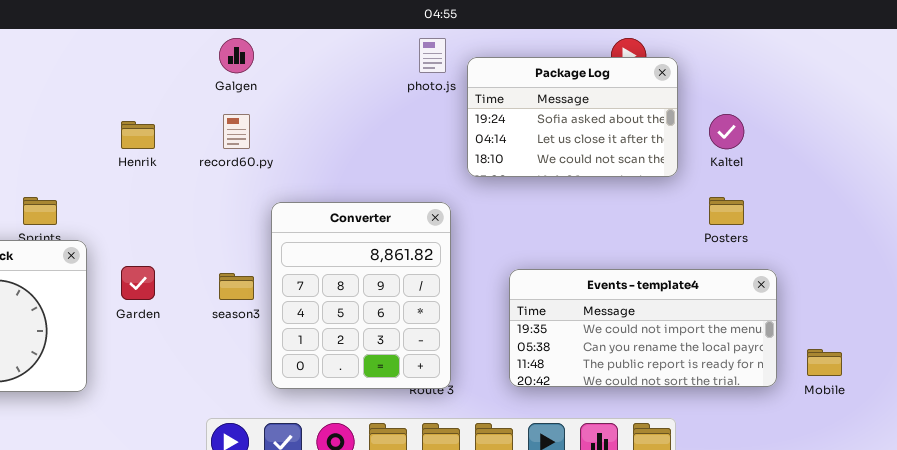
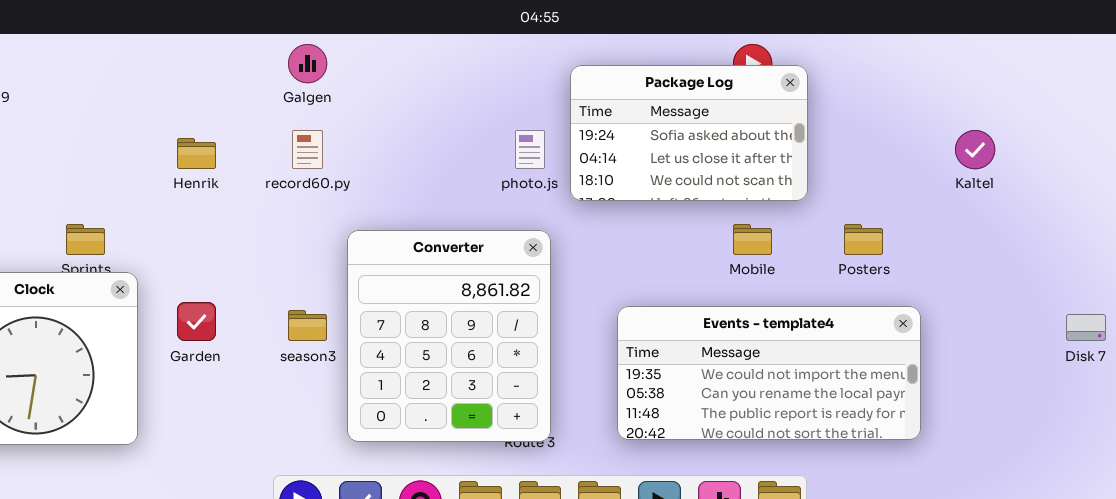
photo.js: [419,38,446,73] -> [515,130,545,169], moved
Kaltel: [709,114,744,149] -> [955,130,995,169], moved
Mobile: [807,349,842,376] -> [733,224,772,255], moved

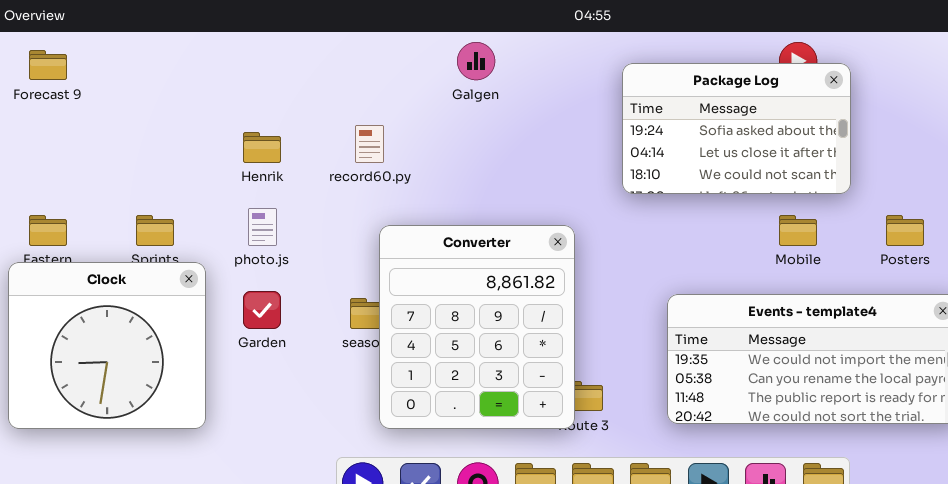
Galgen: [288,44,327,83] -> [457,42,495,80], moved
photo.js: [515,130,545,169] -> [248,208,277,246], moved
Converter: [347,230,551,442] -> [379,225,575,429], moved

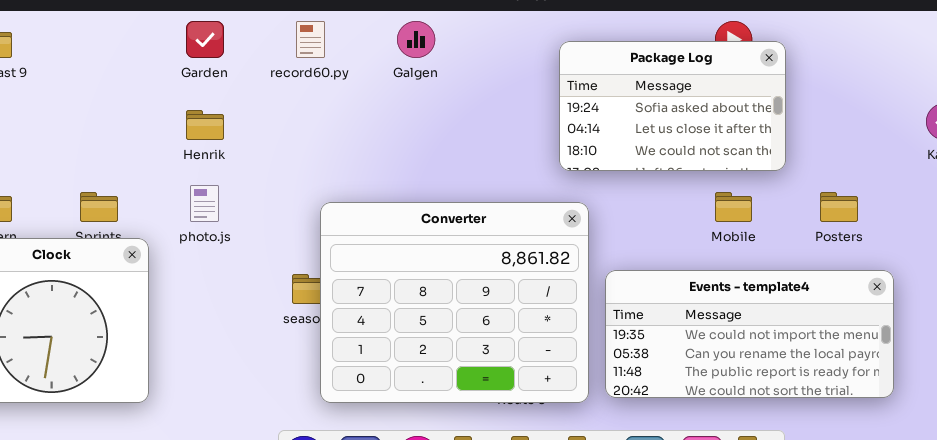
record60.py: [355,125,384,163] -> [296,21,325,58], moved
Converter: [379,225,575,429] -> [320,202,589,403], resized
Garden: [243,291,281,329] -> [186,21,224,58], moved

